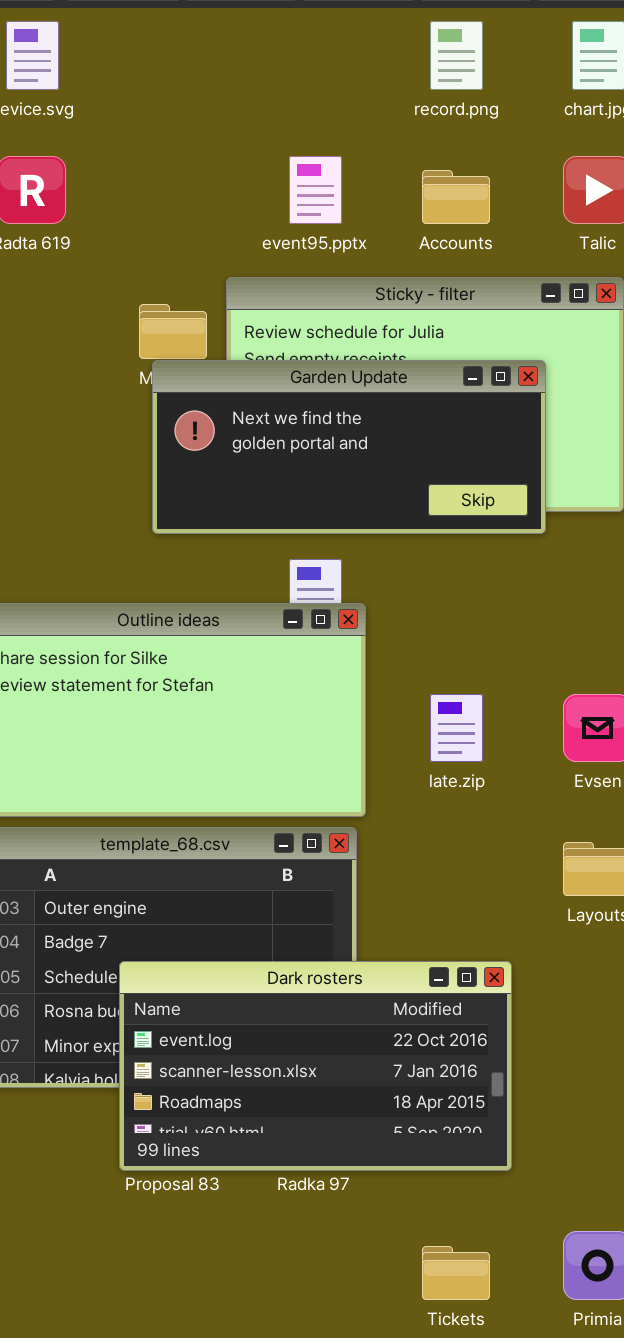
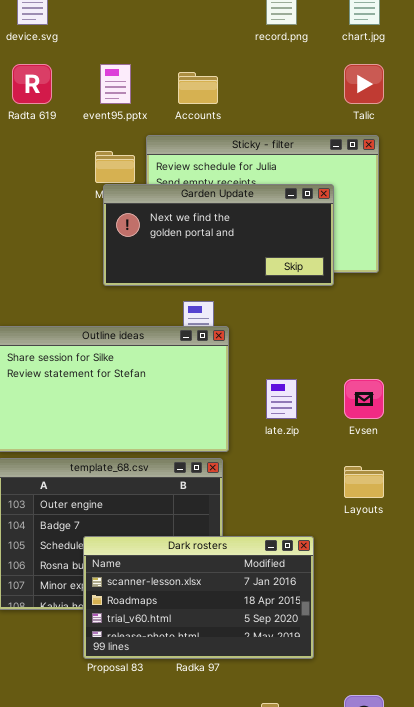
event95.pptx: [289,156,342,224] -> [100,64,131,104], moved
Accounts: [422,170,490,224] -> [178,72,218,104], moved
Dark rosters: [119,961,512,1171] -> [83,536,314,659], scrolled down 1 row

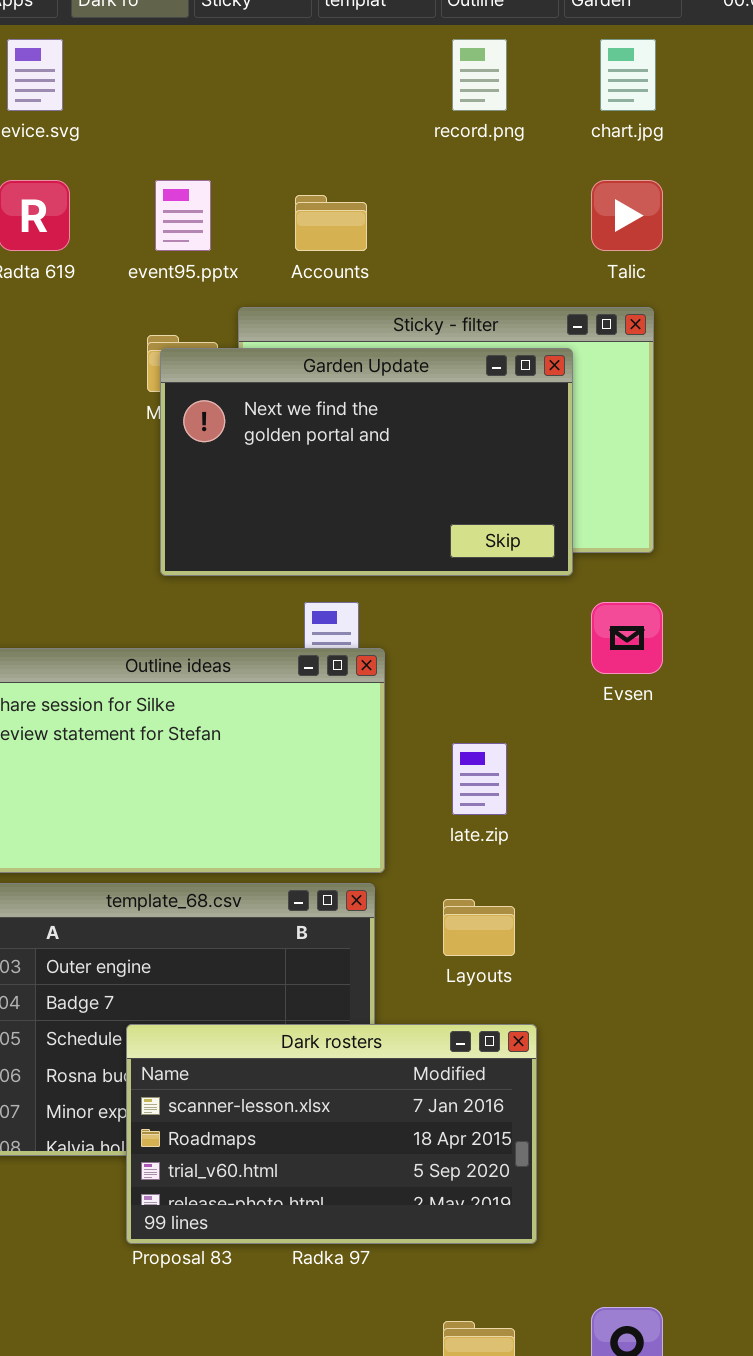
Garden Update: [103,184,334,286] -> [160,348,573,576], resized
Evsen: [344,379,384,419] -> [591,602,663,674], moved
Layouts: [344,466,384,498] -> [443,899,515,956], moved

